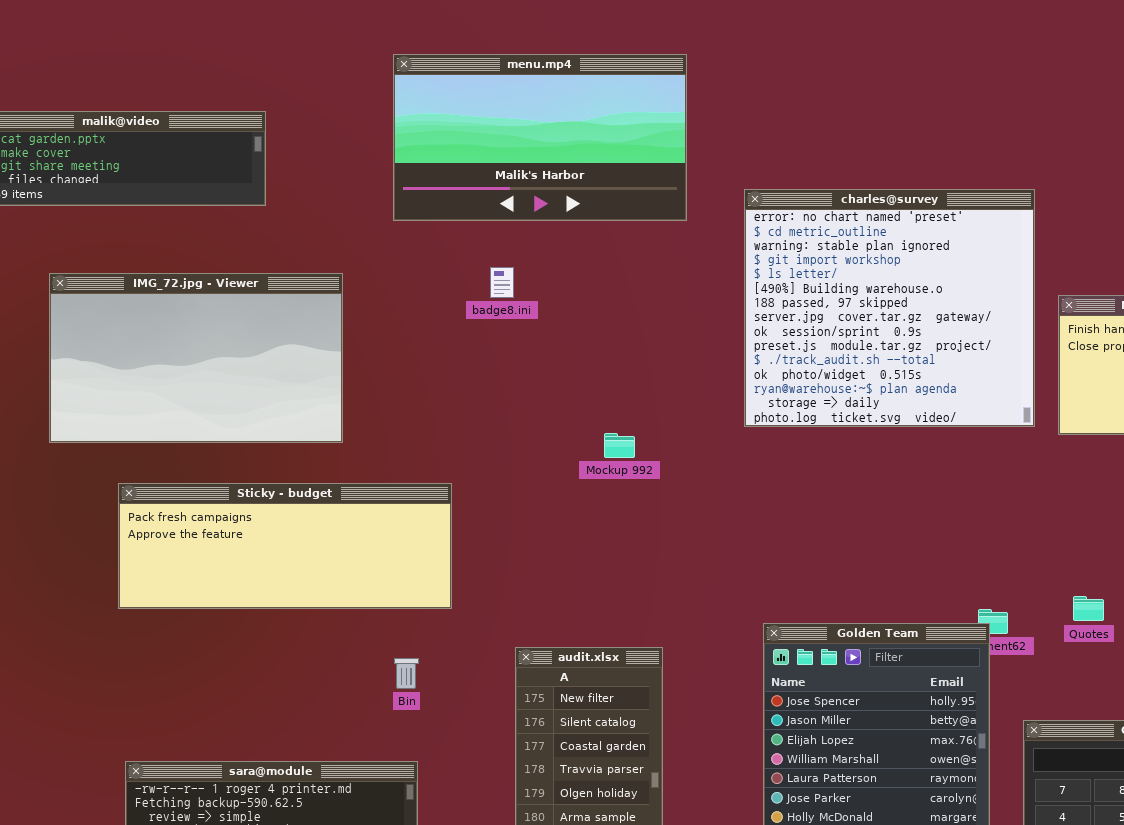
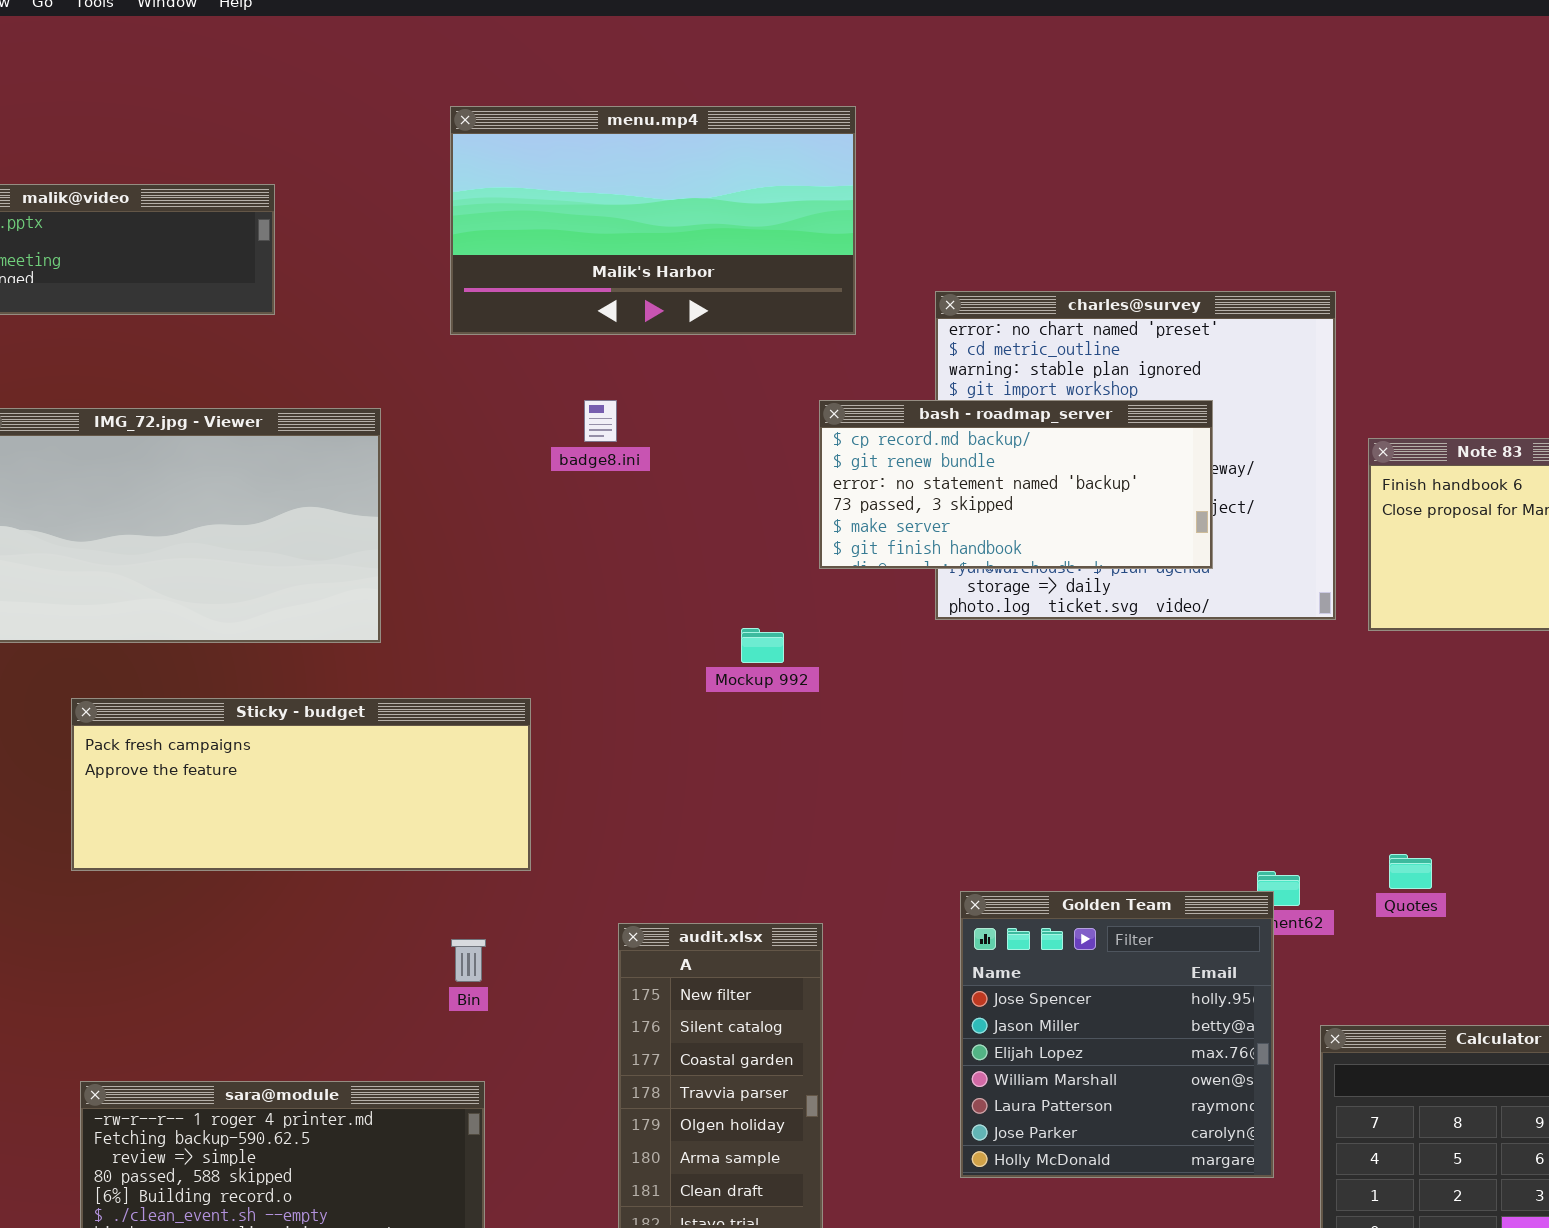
bash - roadmap_server: none -> [819,400,1213,569], opened

